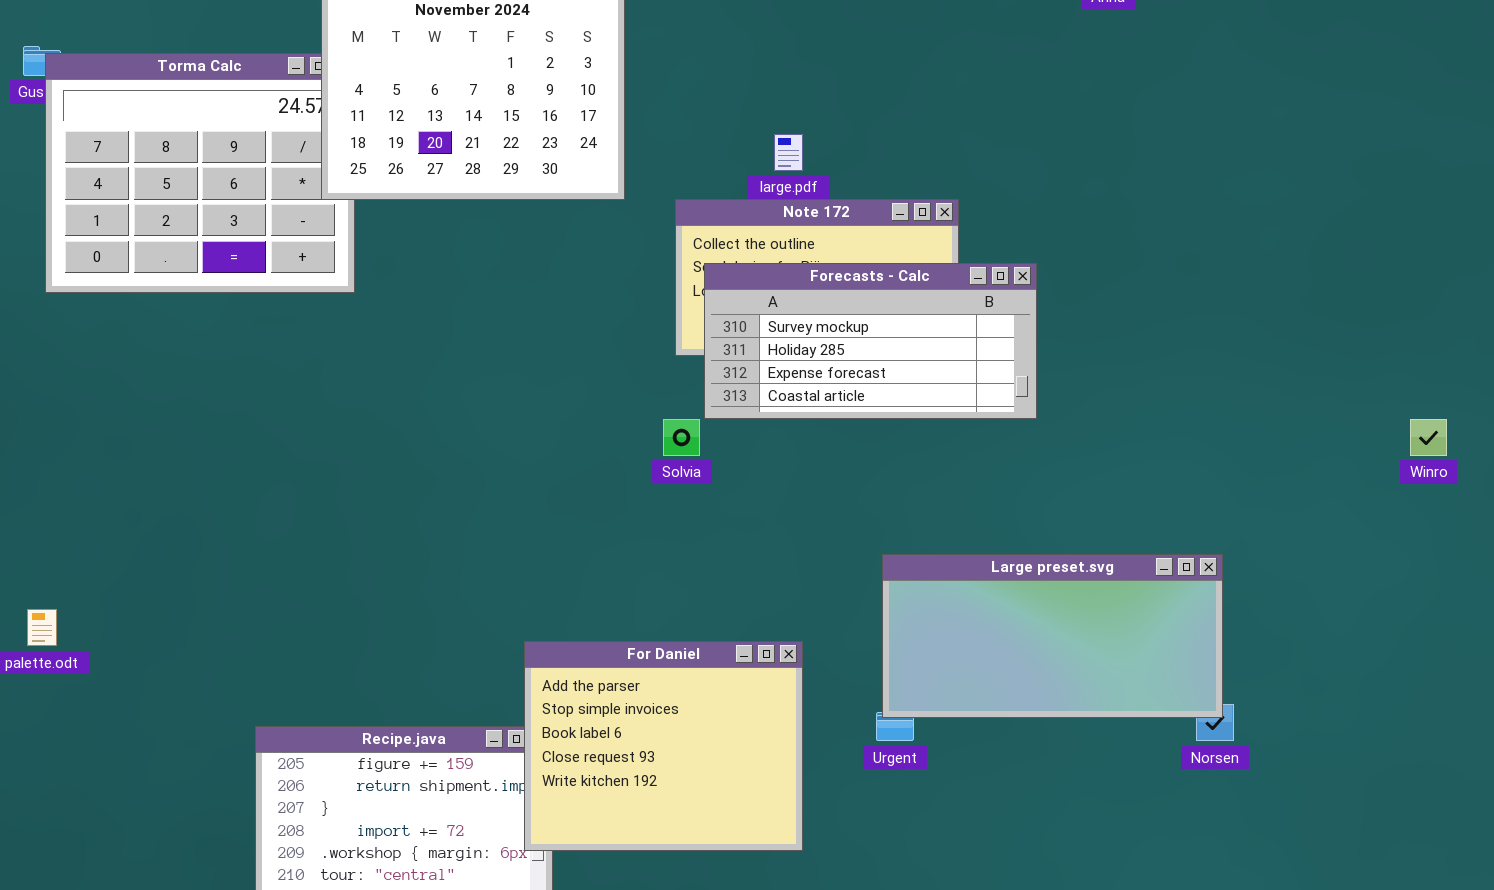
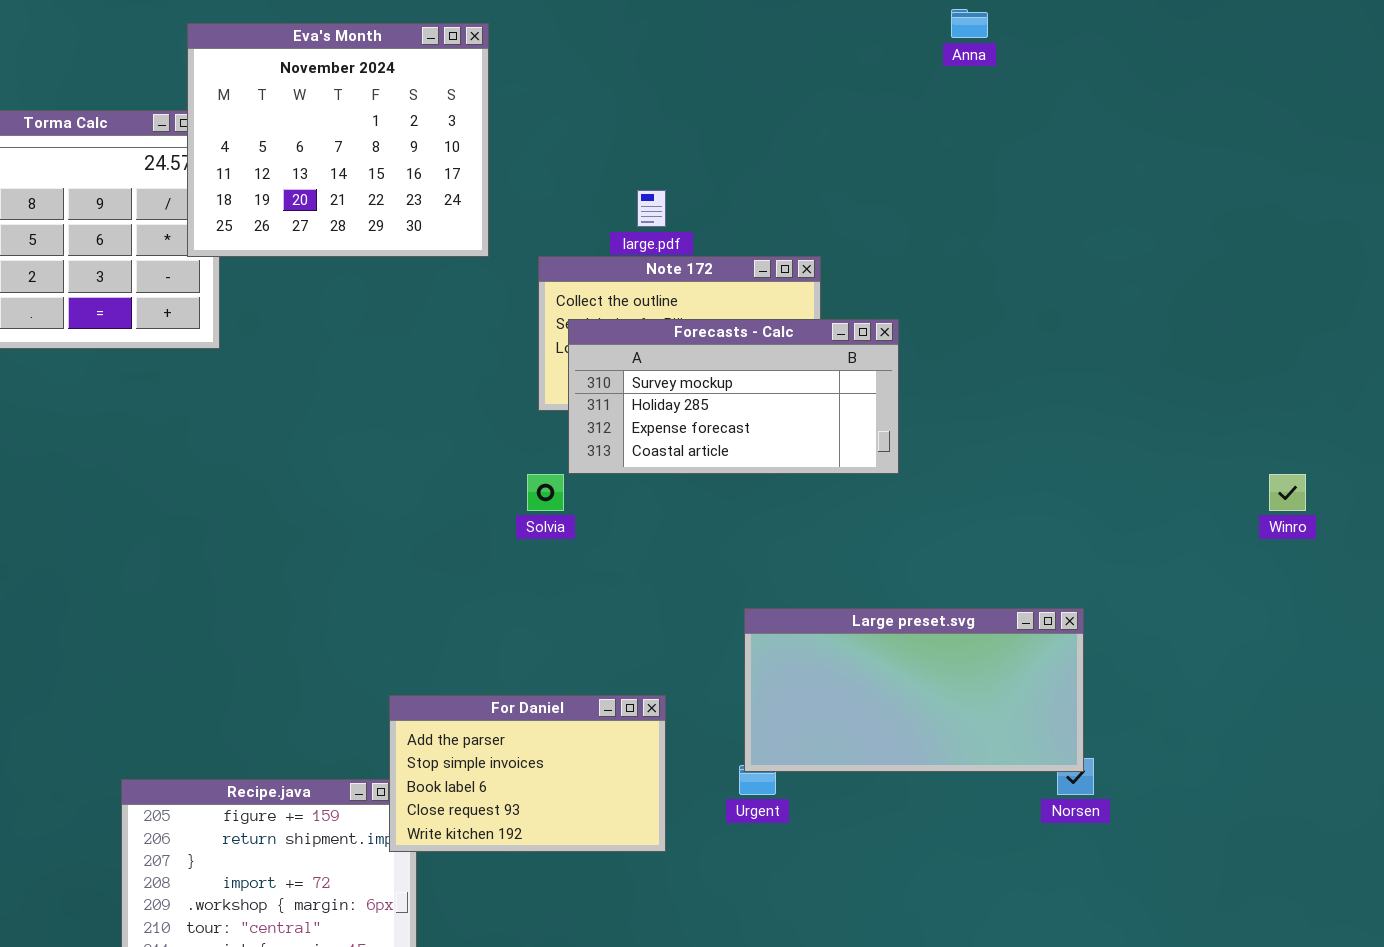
For Daniel: [524,641,803,851] -> [389,695,666,852], resized

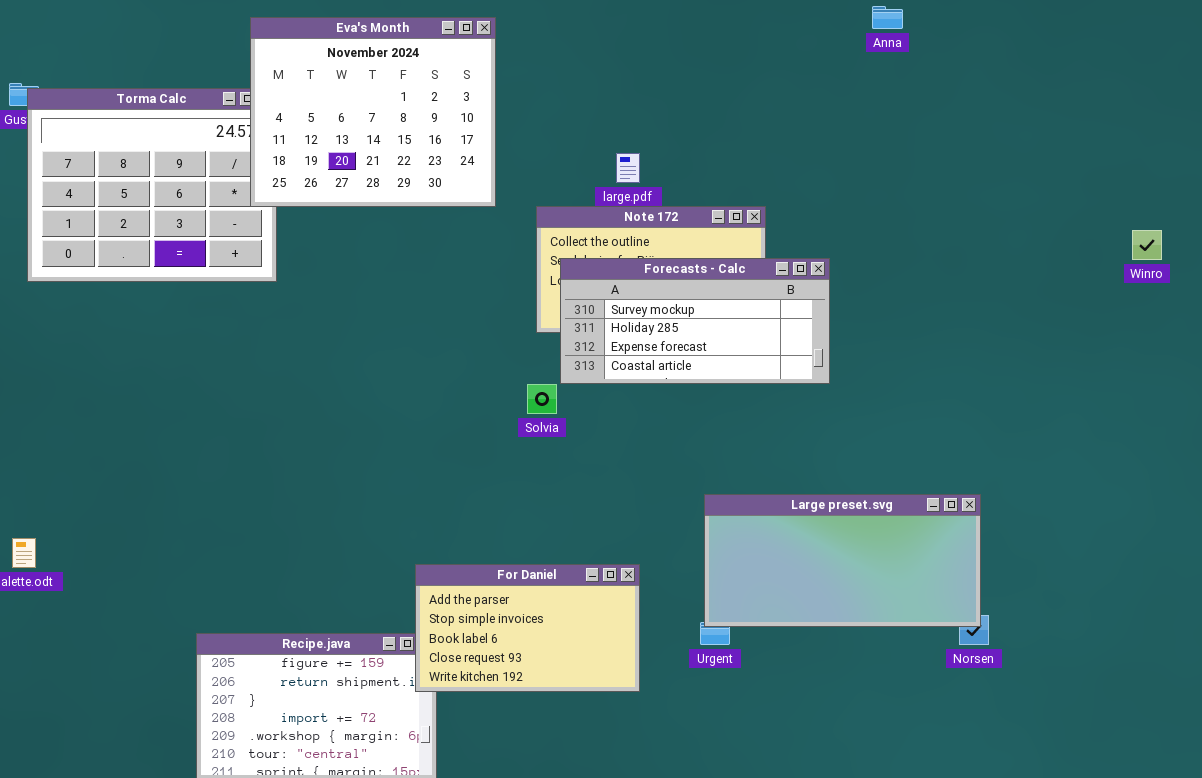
Winro: [1269,474,1306,511] -> [1132,230,1162,260], moved

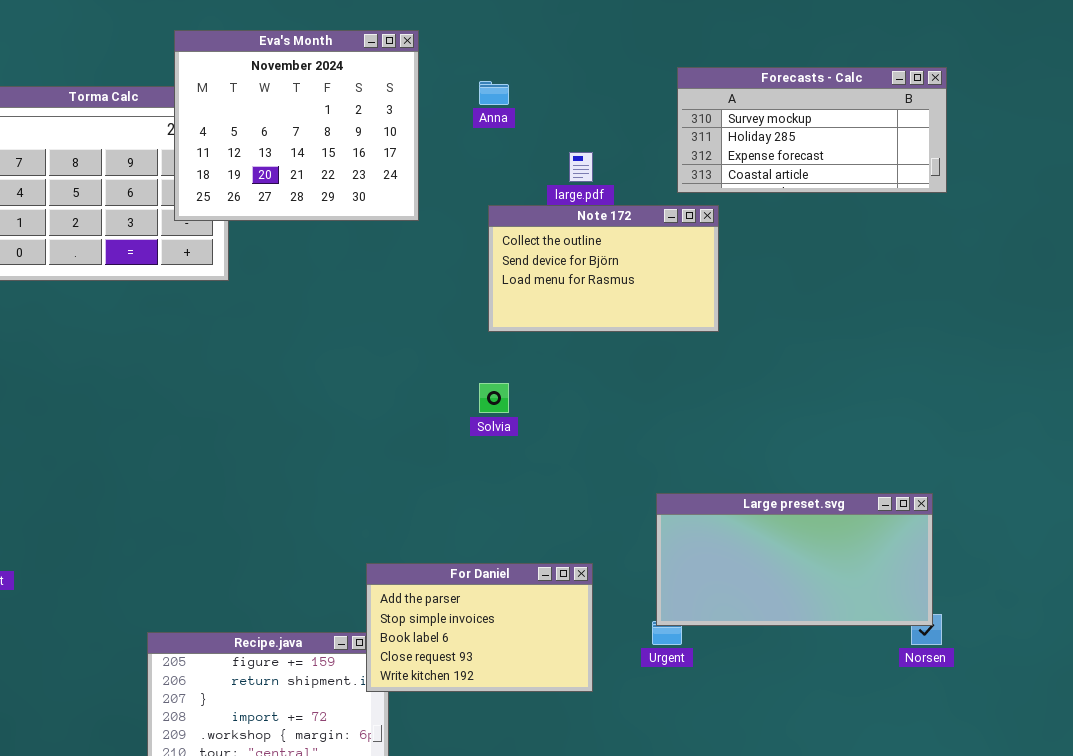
Anna: [872,6,903,29] -> [479,81,509,105], moved
Eva's Month: [250,17,496,207] -> [174,30,419,221], moved
Forecasts - Calc: [560,258,830,384] -> [677,67,947,193], moved

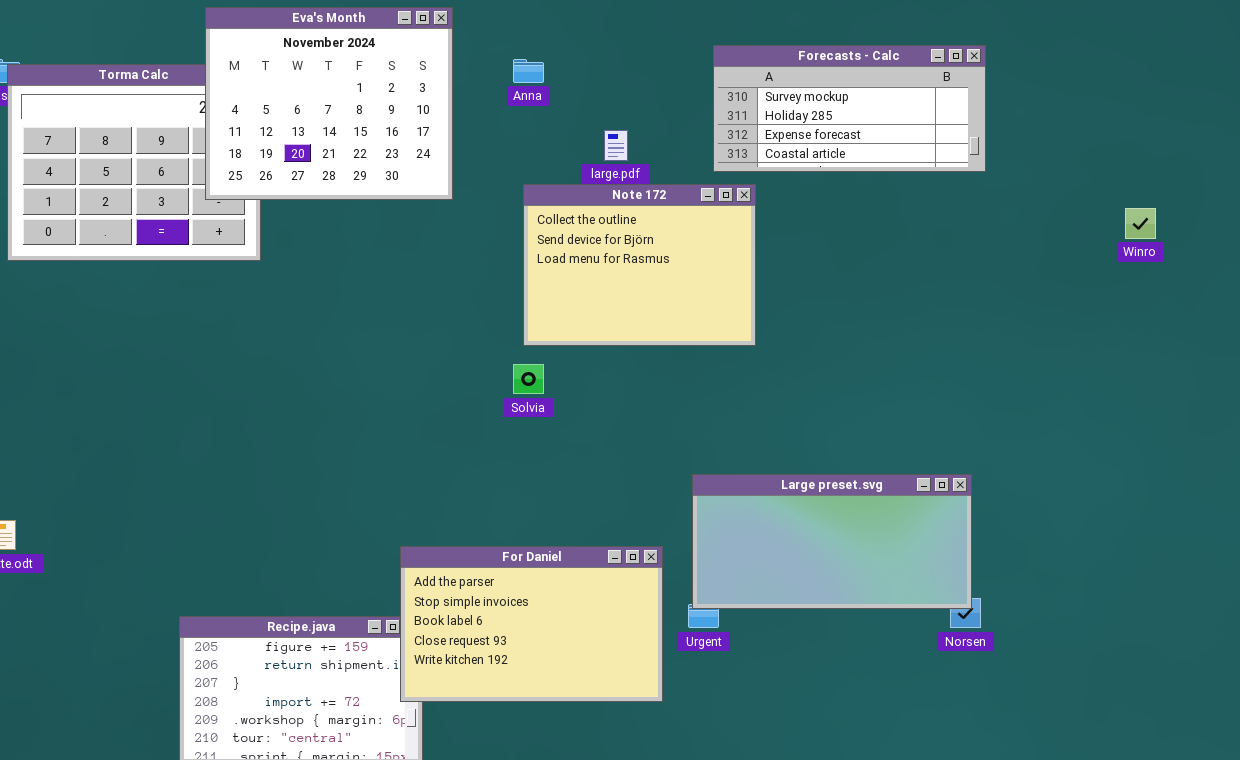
Note 172: [488,205,719,332] -> [523,184,756,346], resized
For Daniel: [366,563,593,692] -> [400,546,663,702], resized

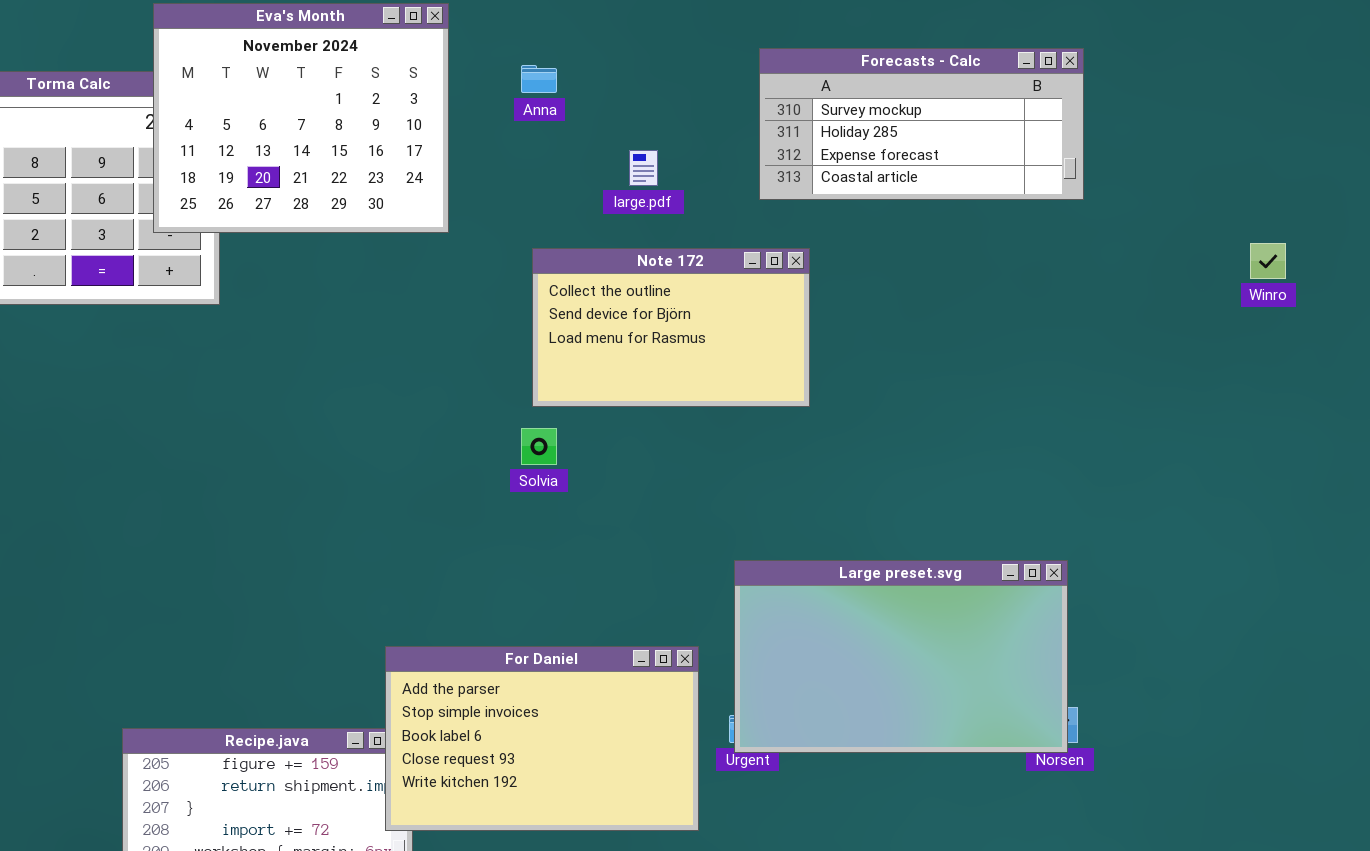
Note 172: [523,184,756,346] -> [532,248,810,407], resized
Large preset.svg: [692,474,972,609] -> [734,560,1068,753], resized

